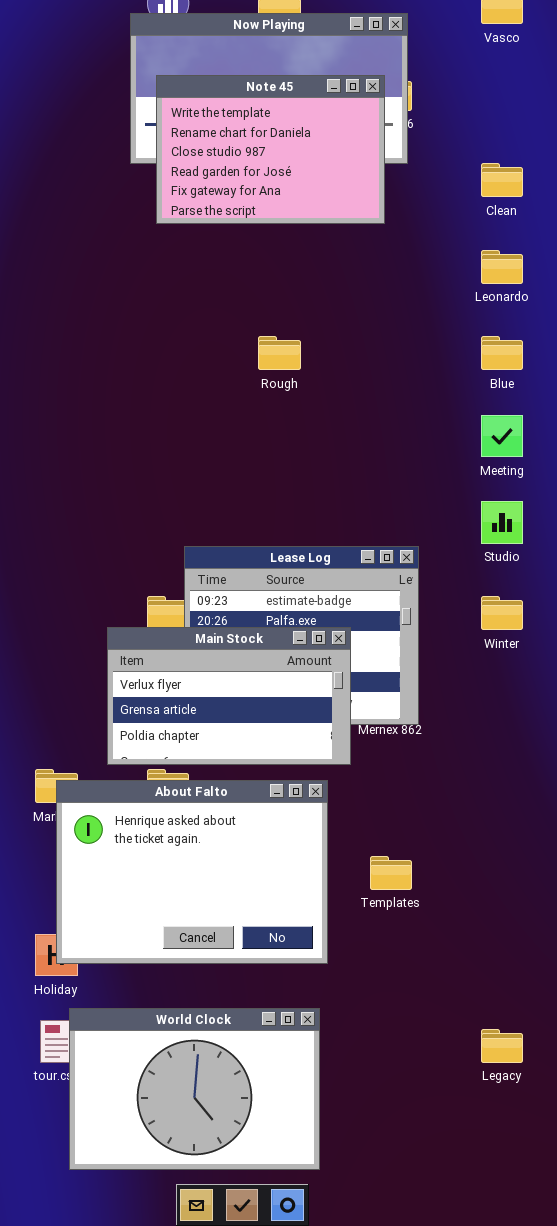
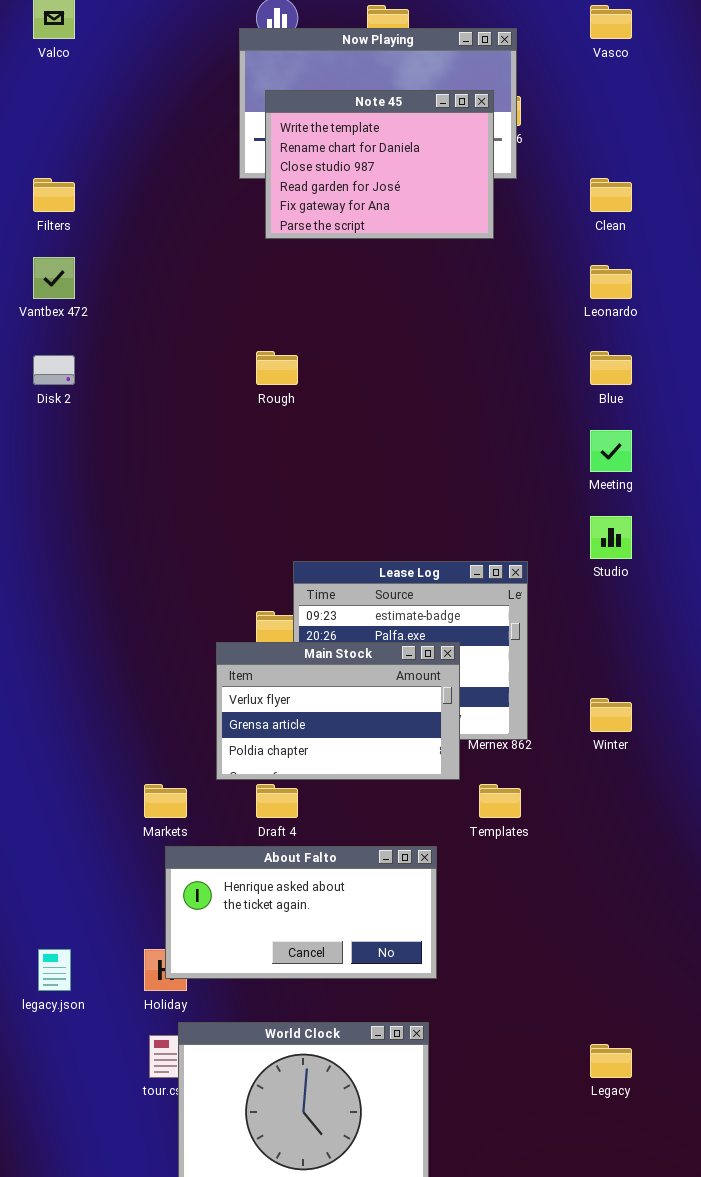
Rough: [258,336,301,370] -> [256,351,298,385], moved
Winter: [481,596,523,630] -> [590,698,632,732], moved
About Falto: [56,780,328,964] -> [165,846,437,979], resized
Templates: [370,856,412,890] -> [479,784,521,818], moved

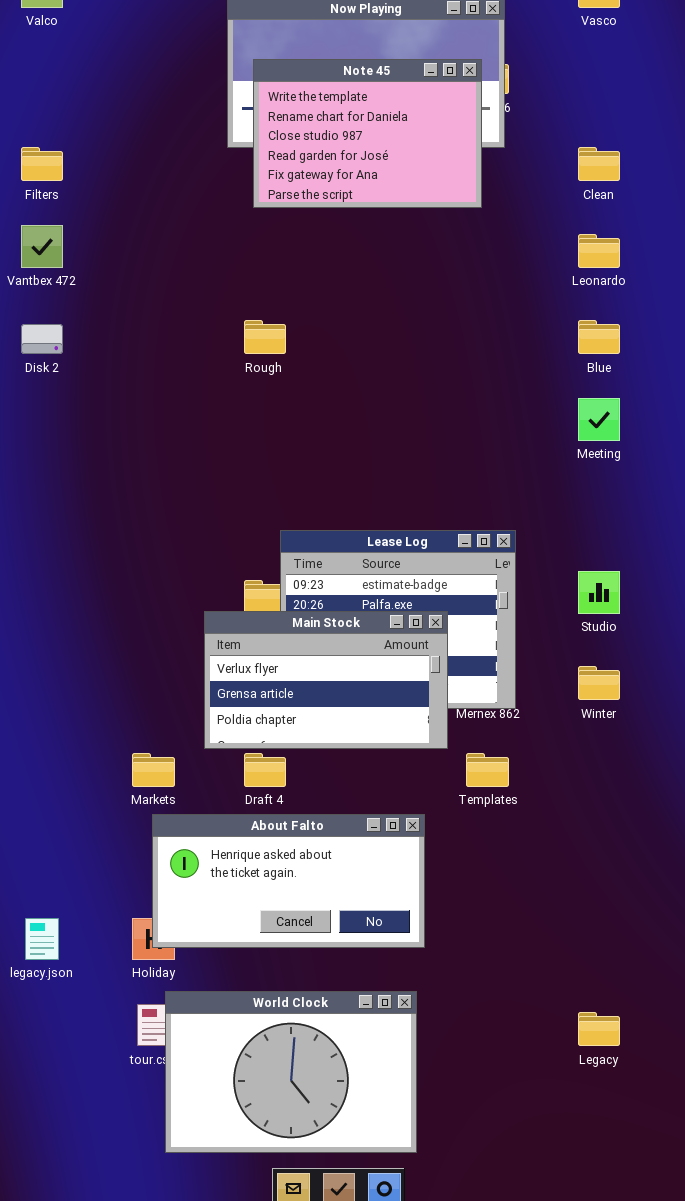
Studio: [590,516,632,559] -> [578,571,620,614], moved

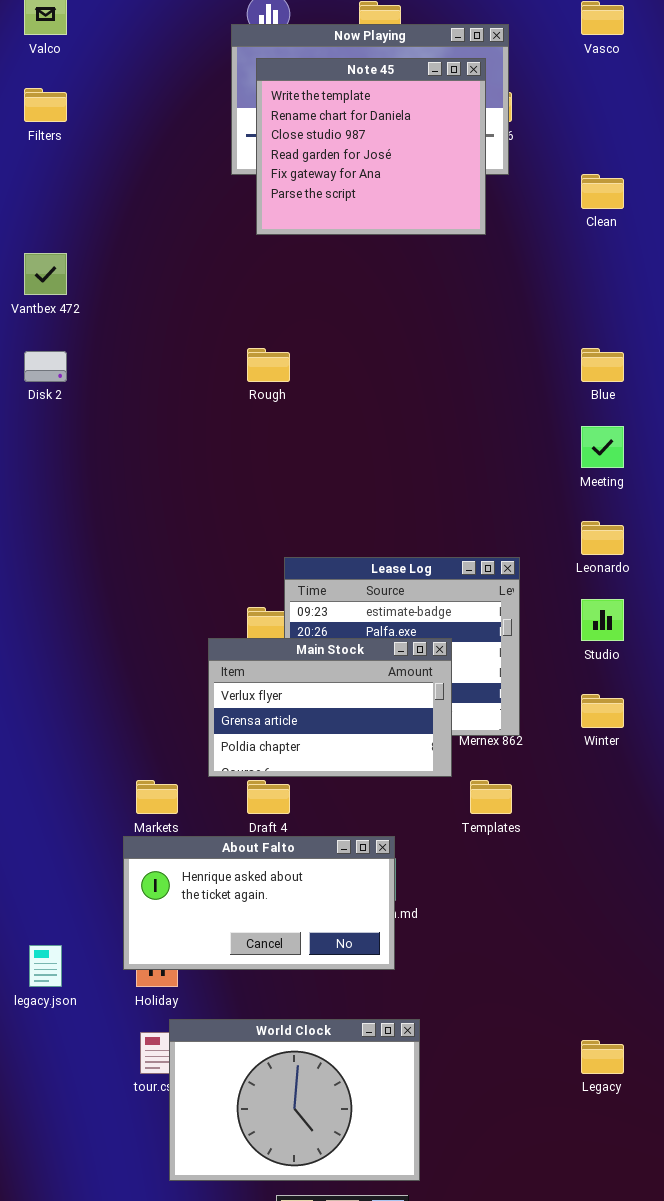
Note 45: [253,59,482,208] -> [256,58,486,235], resized
Filters: [21,147,63,181] -> [24,88,67,122], moved
Leonardo: [578,234,620,268] -> [581,521,624,555], moved
About Falto: [152,814,425,948] -> [123,836,395,970], moved

